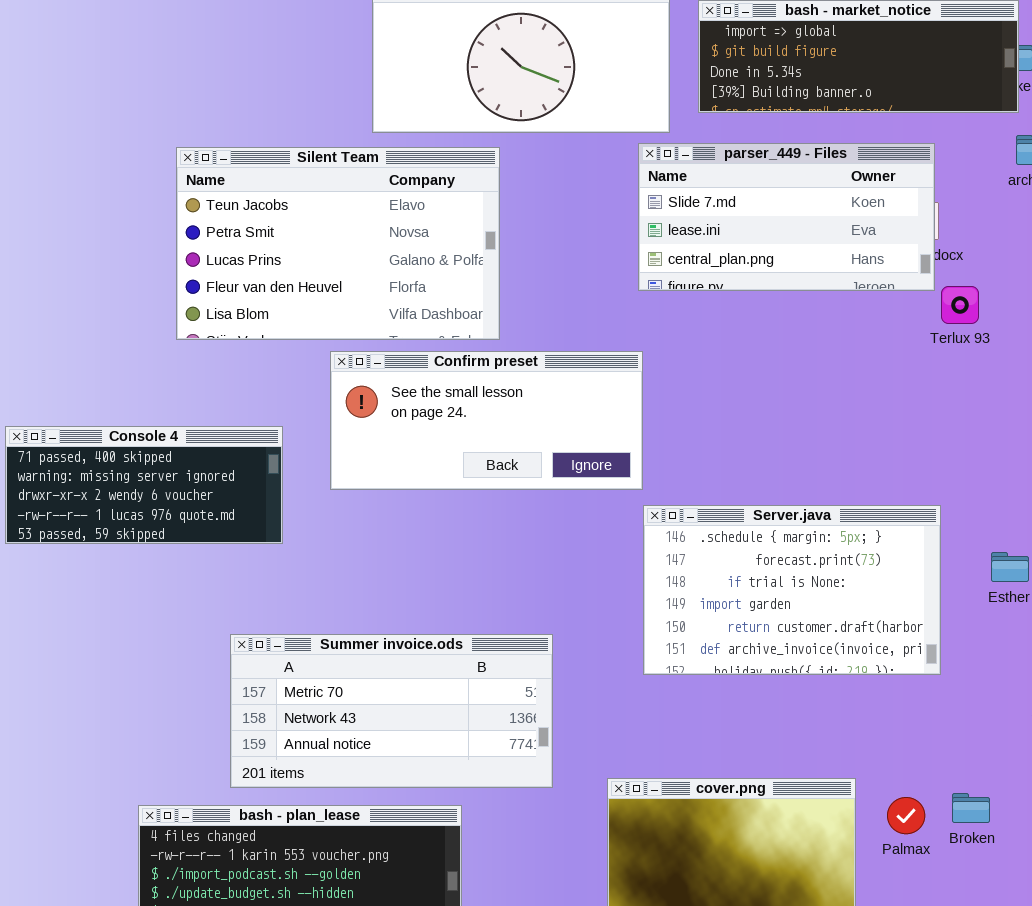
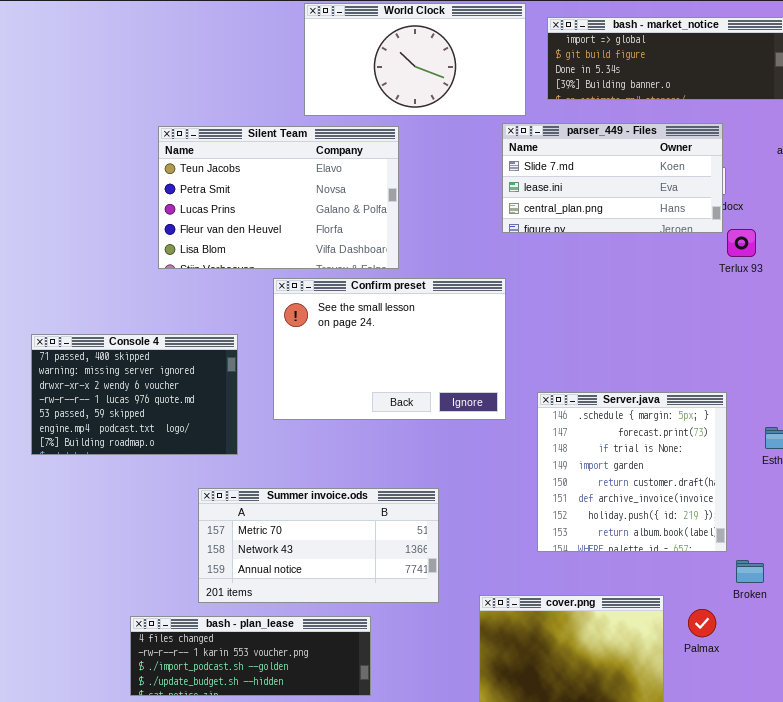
Confirm preset: [330,351,643,490] -> [273,278,506,420], resized
Console 4: [5,426,283,544] -> [31,334,238,455], resized
Server.java: [643,505,941,675] -> [537,392,727,552], resized
Broken: [952,793,990,823] -> [736,560,764,583], moved

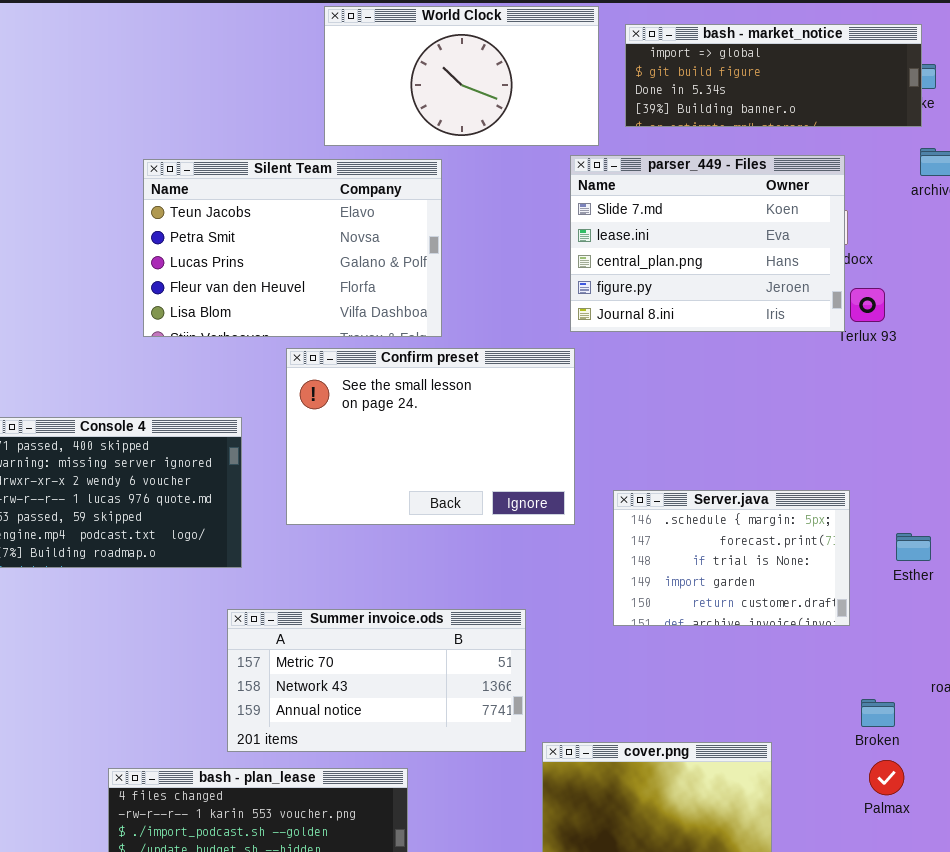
parser_449 - Files: [502,123,723,233] -> [570,155,845,332], resized
Server.java: [537,392,727,552] -> [613,490,850,626], resized
Summer invoice.ods: [198,488,439,603] -> [227,609,526,752], moved
Palmax: [688,609,716,637] -> [869,760,904,795], moved

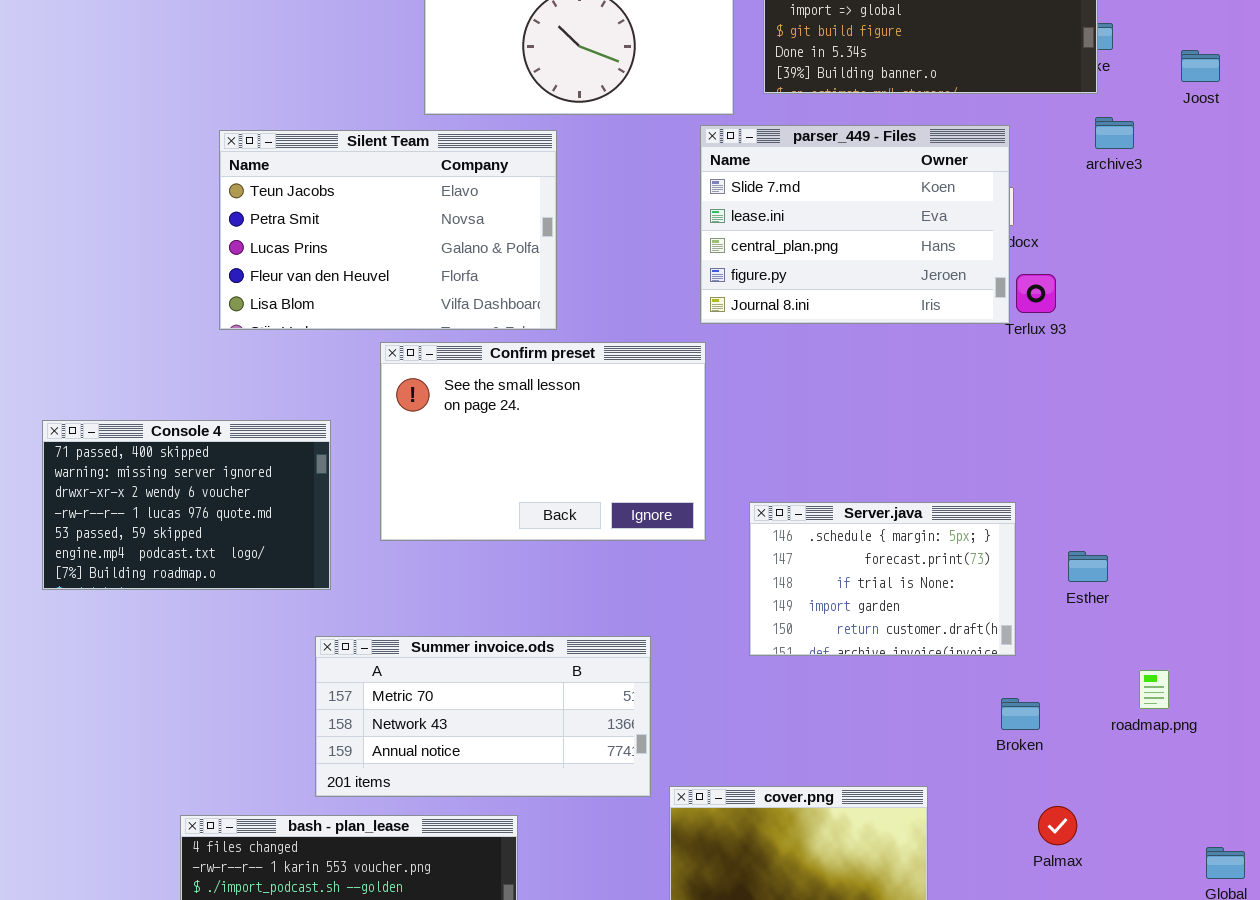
Broken: [861,699,895,727] -> [1001,698,1040,730], moved

